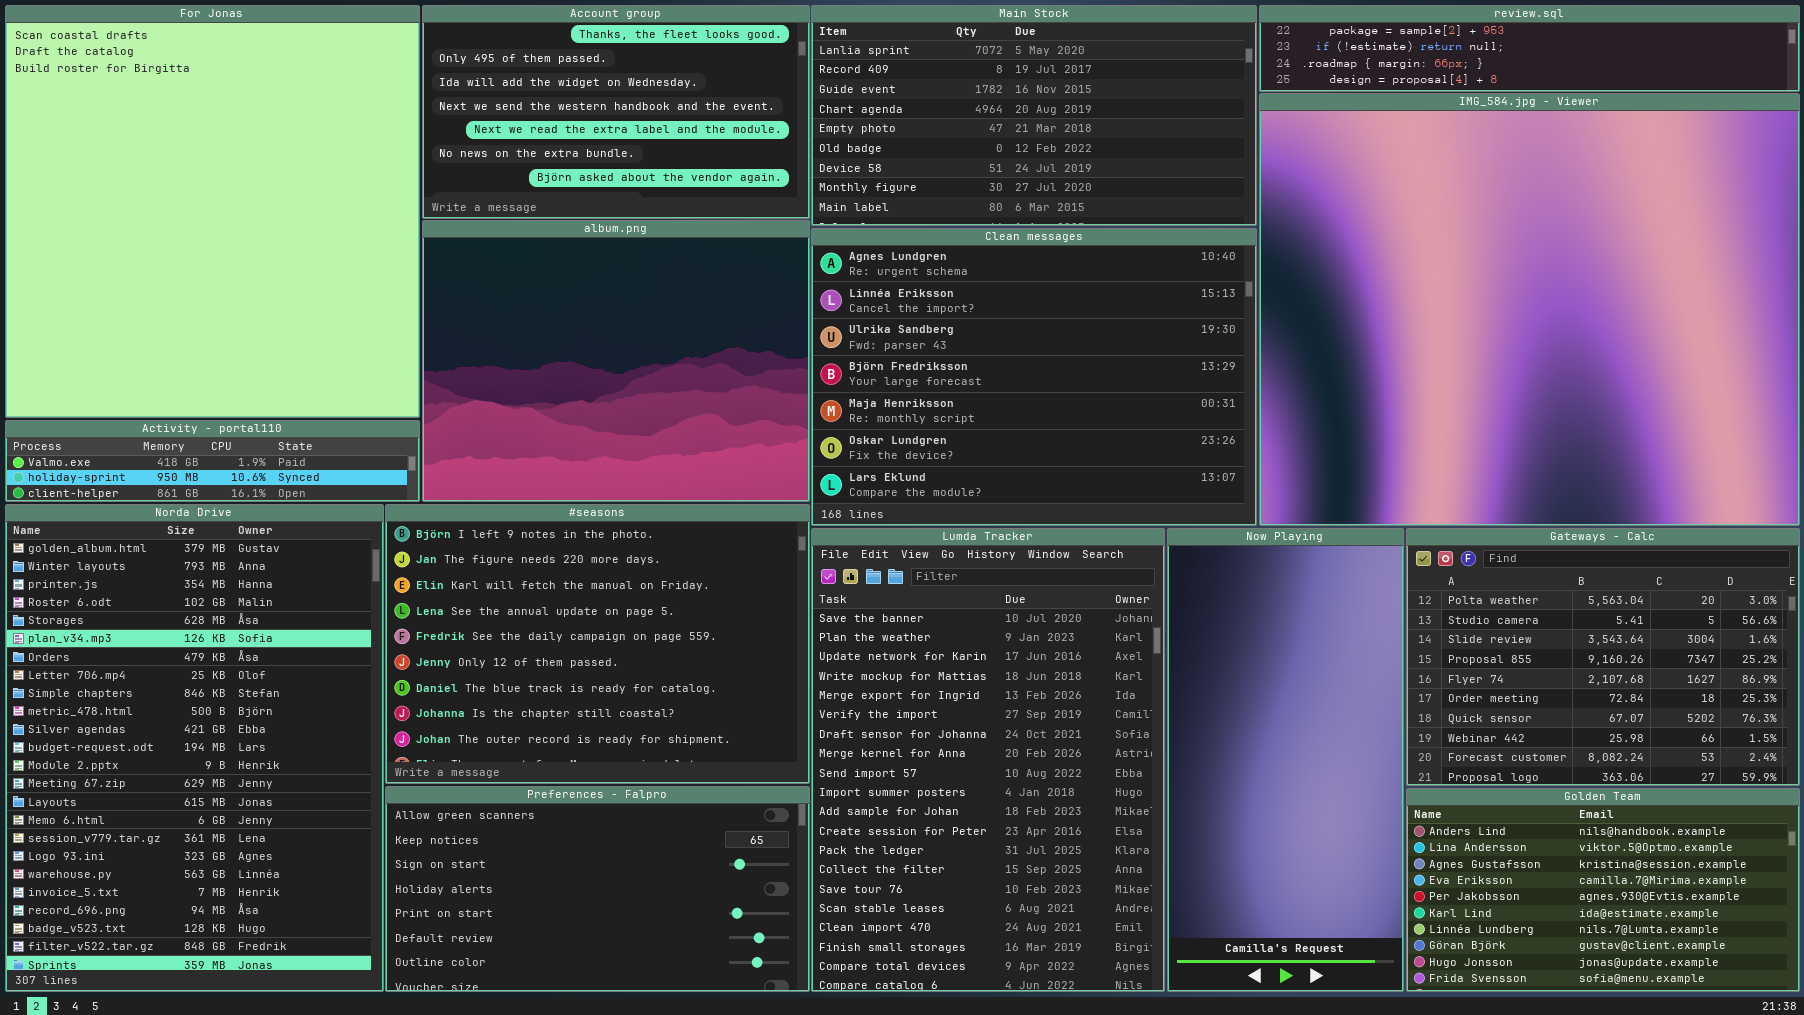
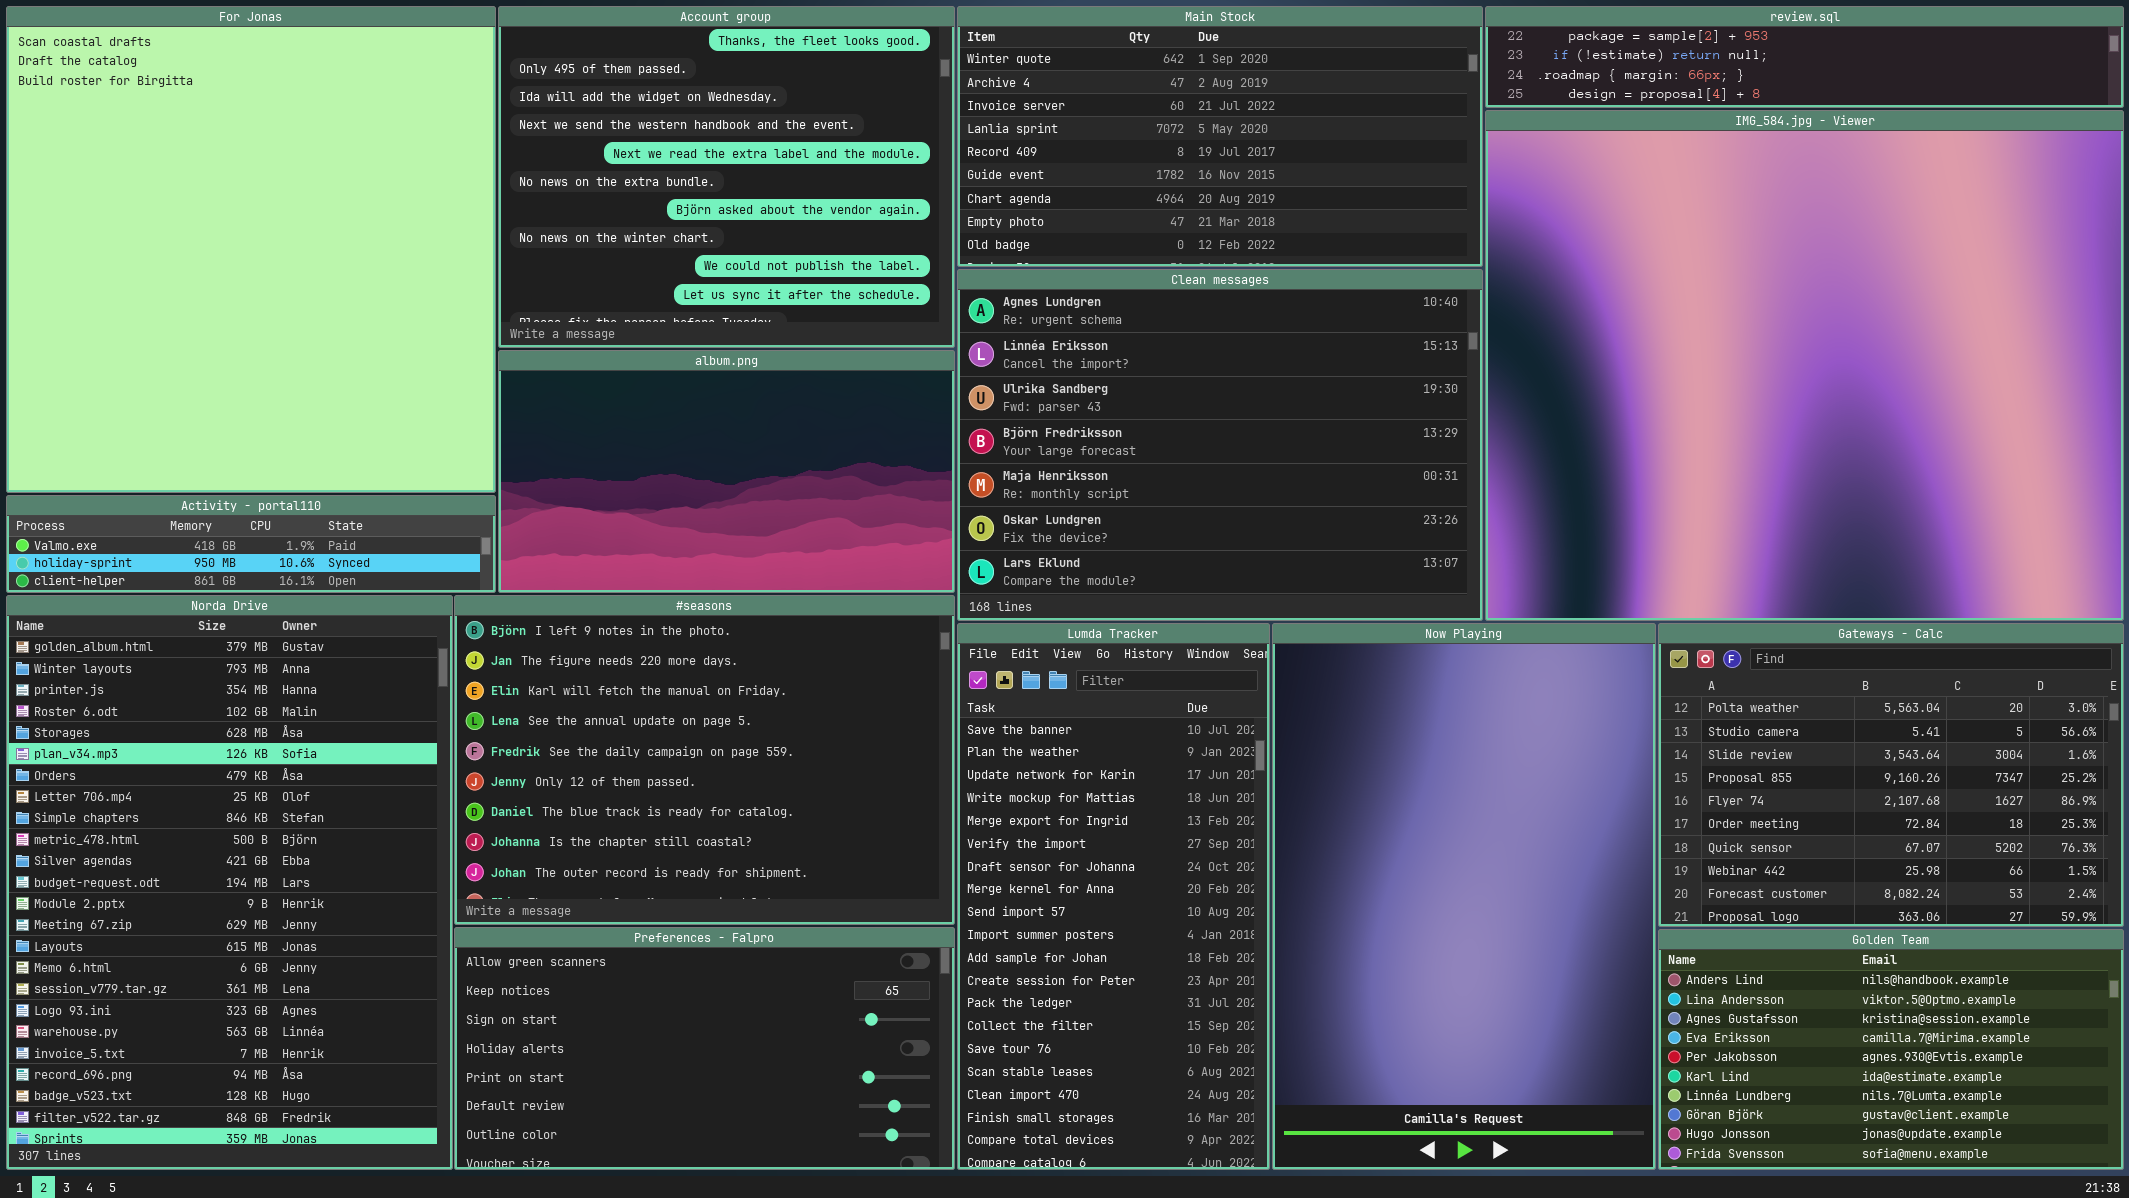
Account group: [422,5,810,219] -> [498,6,955,348], resized
Main Stock: [811,5,1257,226] -> [957,6,1483,267], scrolled up 3 rows
album.png: [422,220,810,502] -> [498,350,955,593], resized
Lumda Tracker: [811,528,1165,992] -> [957,623,1270,1170], resized
Now Playing: [1167,528,1404,992] -> [1272,623,1656,1170], resized

